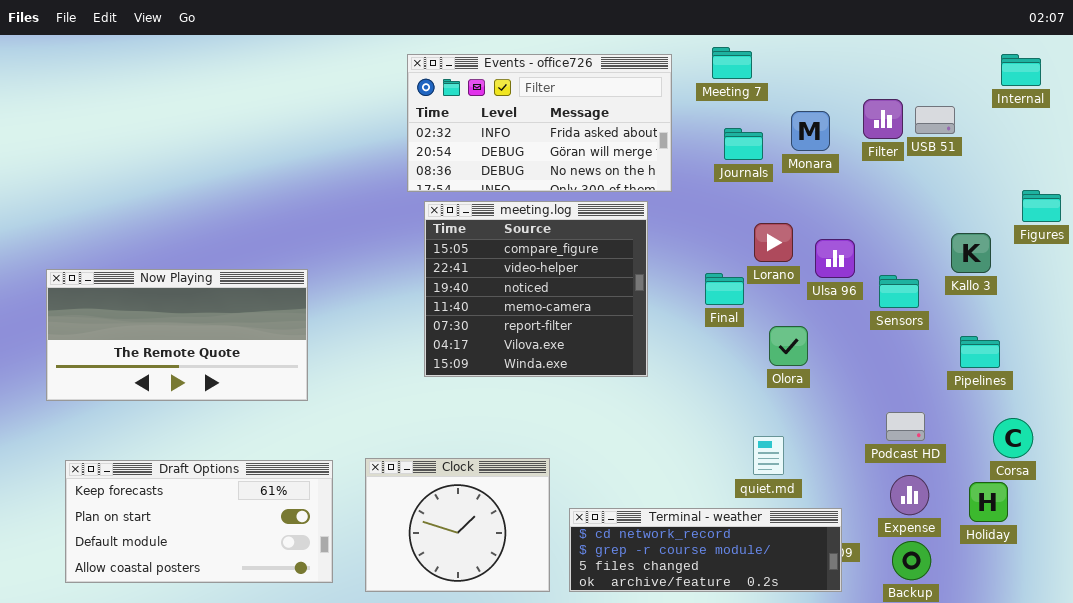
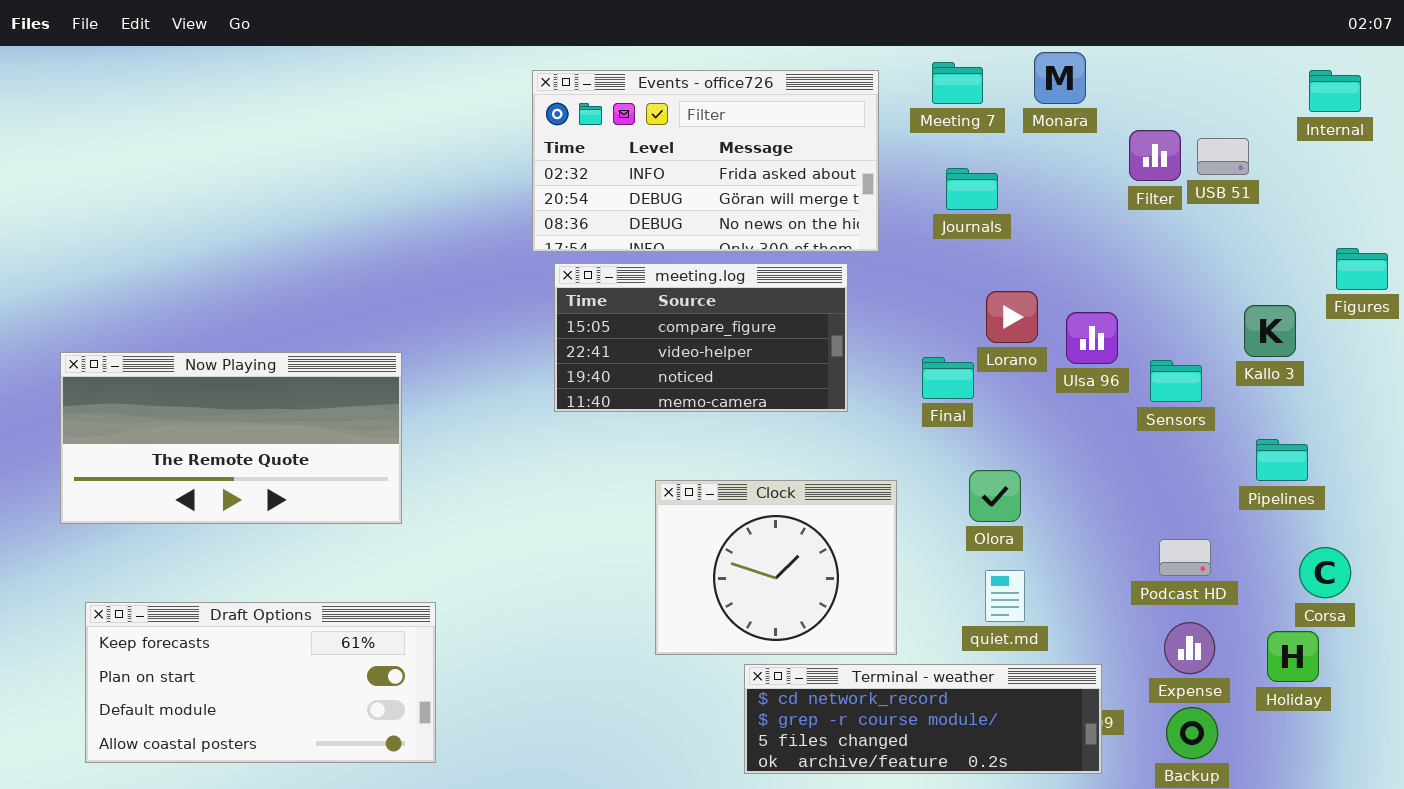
Monara: [791,111,830,151] -> [1034,52,1086,104], moved
meeting.log: [424,201,648,377] -> [554,263,848,412], resized
Olora: [769,326,808,366] -> [969,470,1021,522], moved
Clock: [365,458,550,592] -> [655,480,897,655], moved

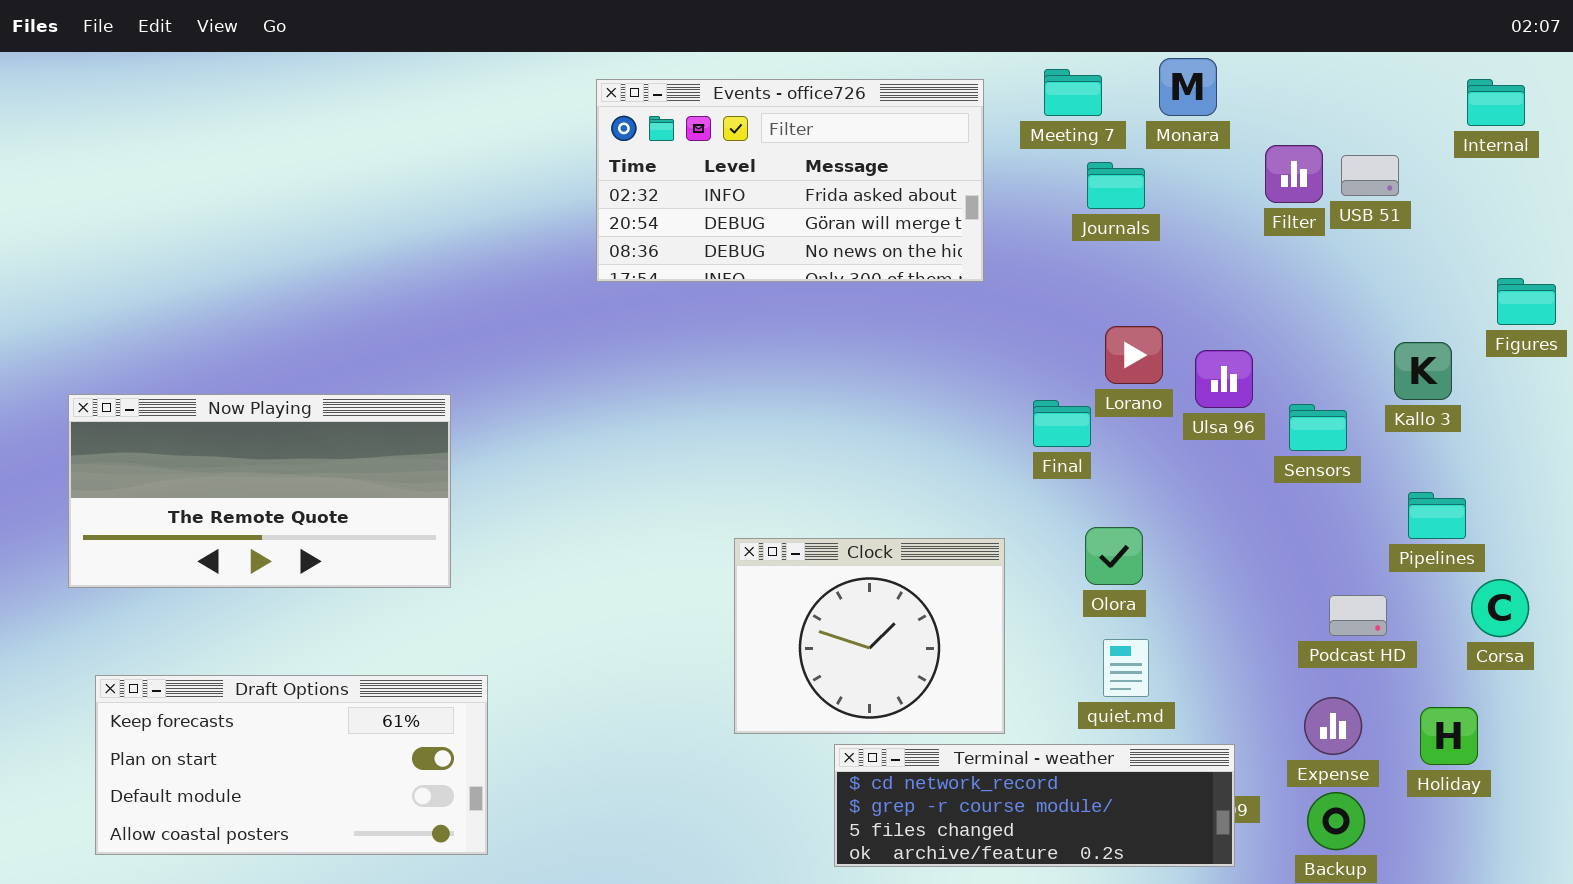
Journals: [946,168,998,210] -> [1087,162,1145,209], moved
meeting.log: [554,263,848,412] -> none, closed
Podcast HD: [1159,539,1211,576] -> [1329,595,1387,636], moved
Corsa: [1299,547,1351,598] -> [1471,579,1529,637], moved

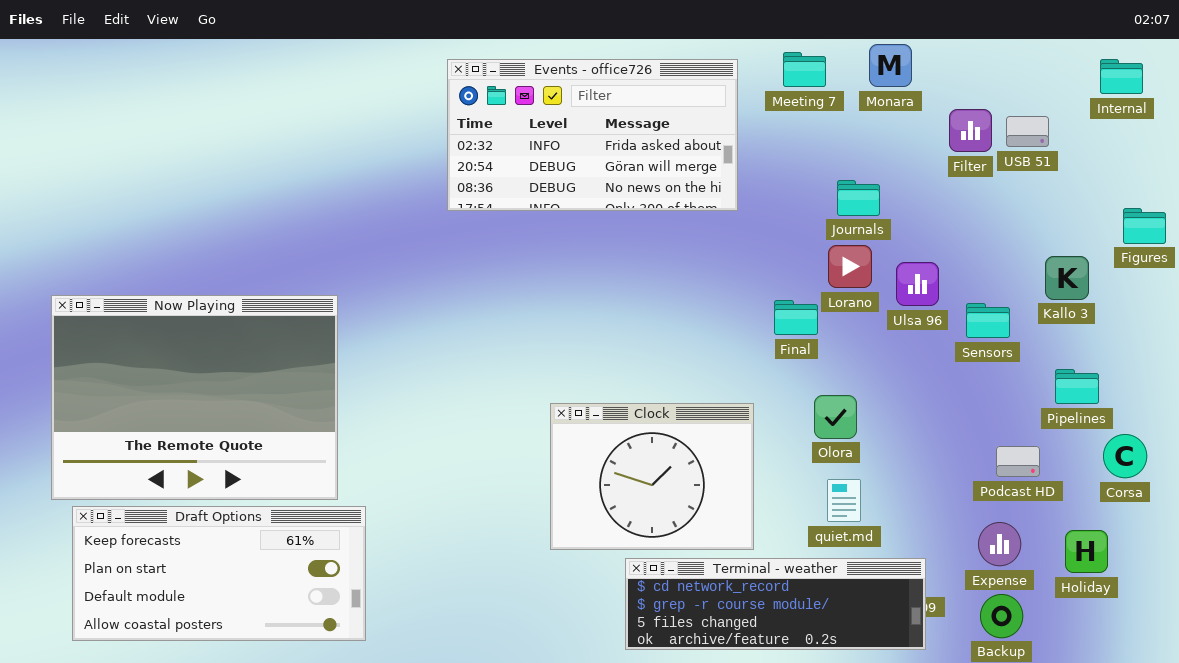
Journals: [1087,162,1145,209] -> [837,180,880,216], moved
Now Playing: [68,394,451,588] -> [51,295,338,500], resized

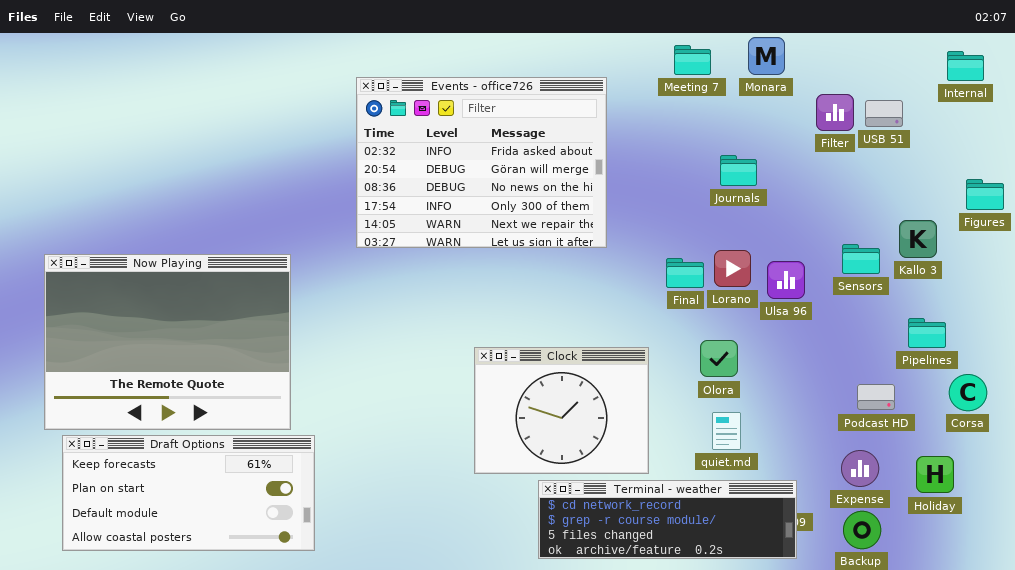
Events - office726: [447,59,738,211] -> [356,77,607,248], moved, resized
Lorano: [828,245,872,288] -> [714,250,751,287], moved
Ulsa 96: [896,262,939,306] -> [767,261,805,299], moved
Sensors: [966,303,1010,338] -> [842,244,880,274], moved

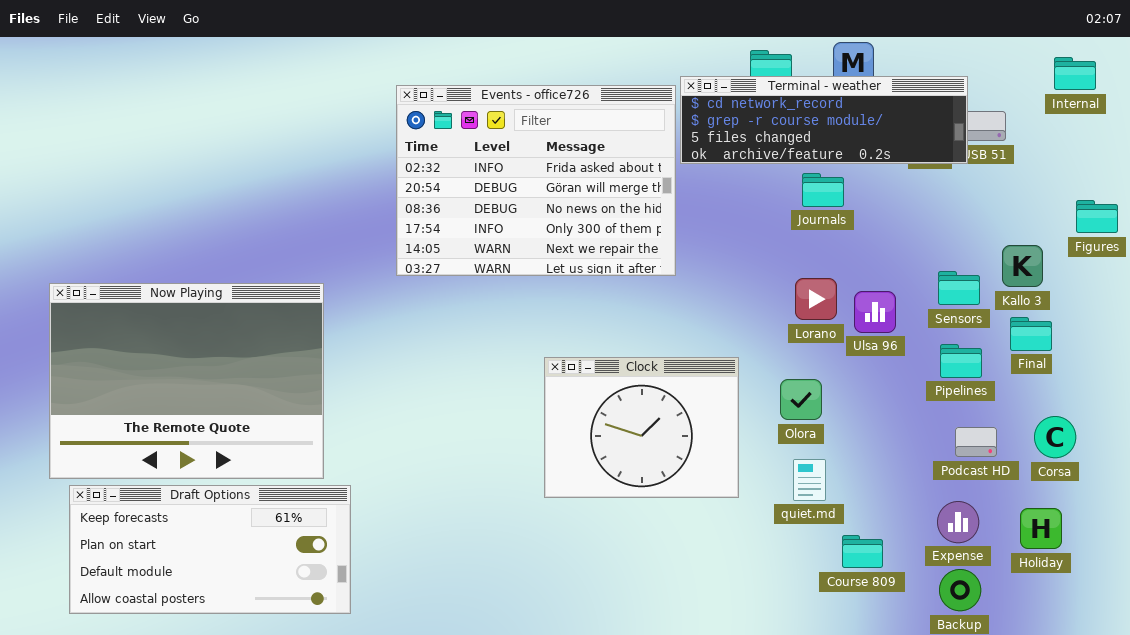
Final: [666,258,704,288] -> [1010,317,1052,351], moved
Pipelines: [908,318,946,348] -> [940,344,982,378], moved
Clock: [474,347,649,474] -> [544,357,739,498], moved
Corsa: [949,374,987,411] -> [1034,416,1076,458], moved
Terminal - weather: [538,480,797,559] -> [680,76,968,164], moved

